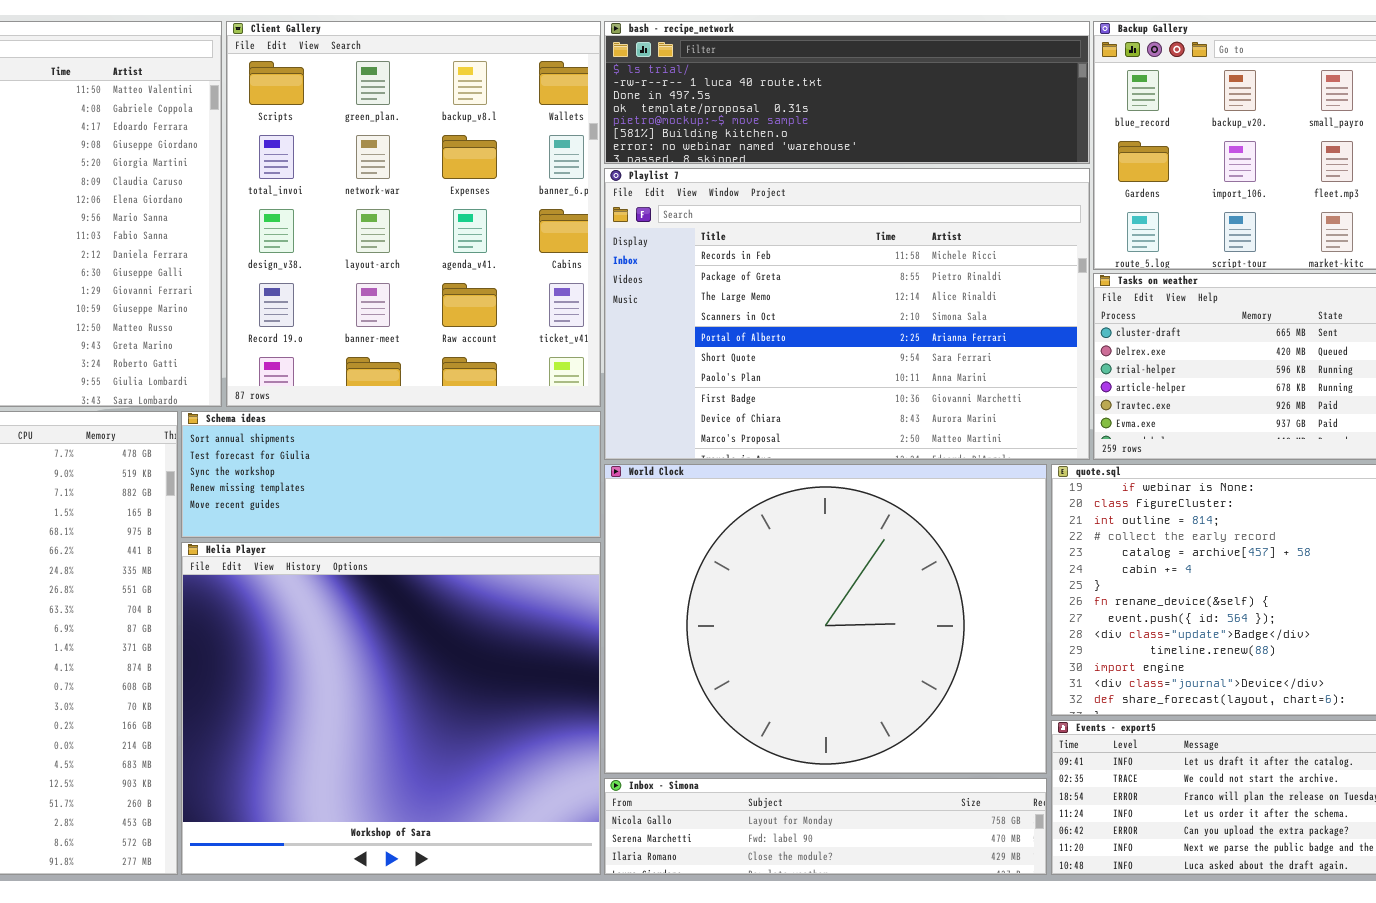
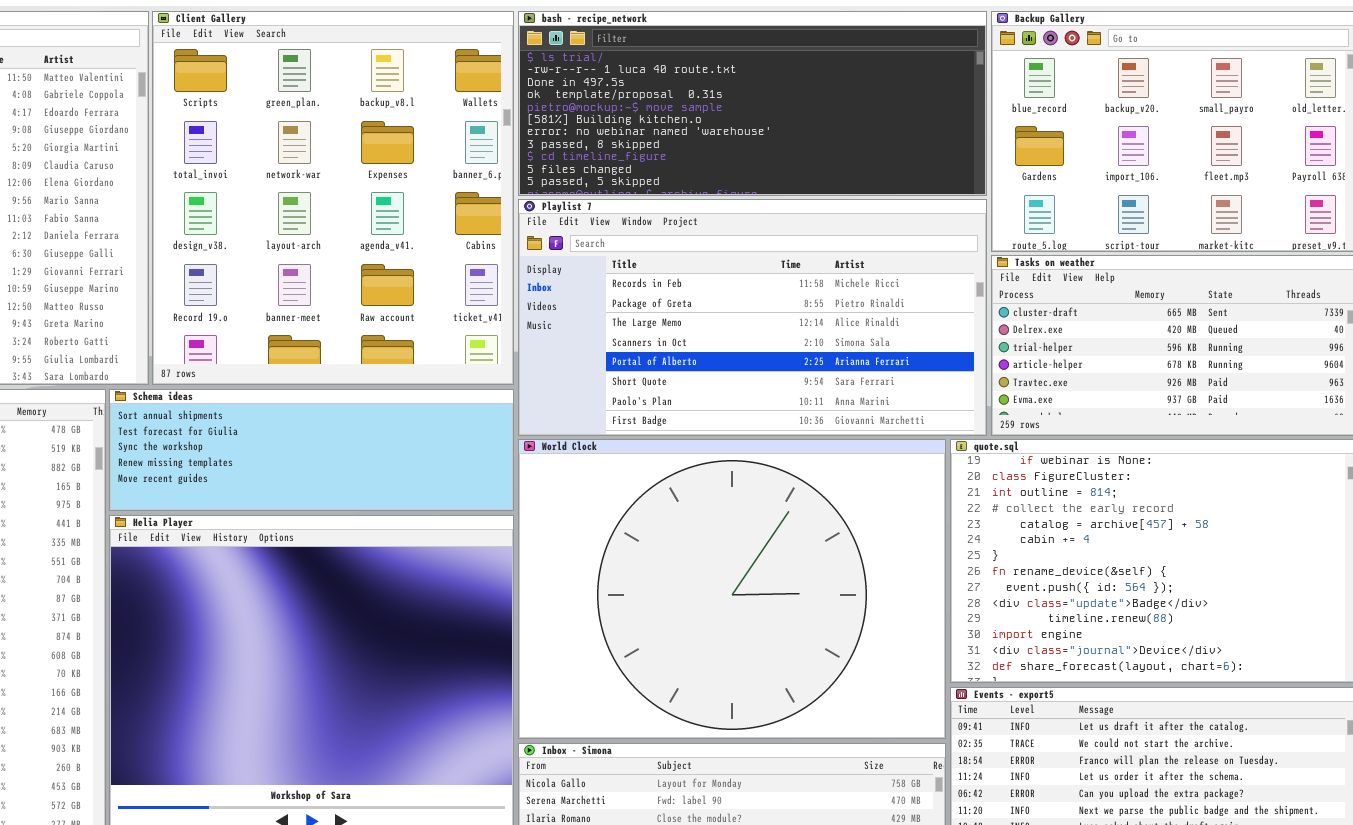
bash - recipe_network: [604,21,1090,164] -> [518,11,987,196], resized
Playlist 7: [604,168,1090,460] -> [518,199,987,436], resized

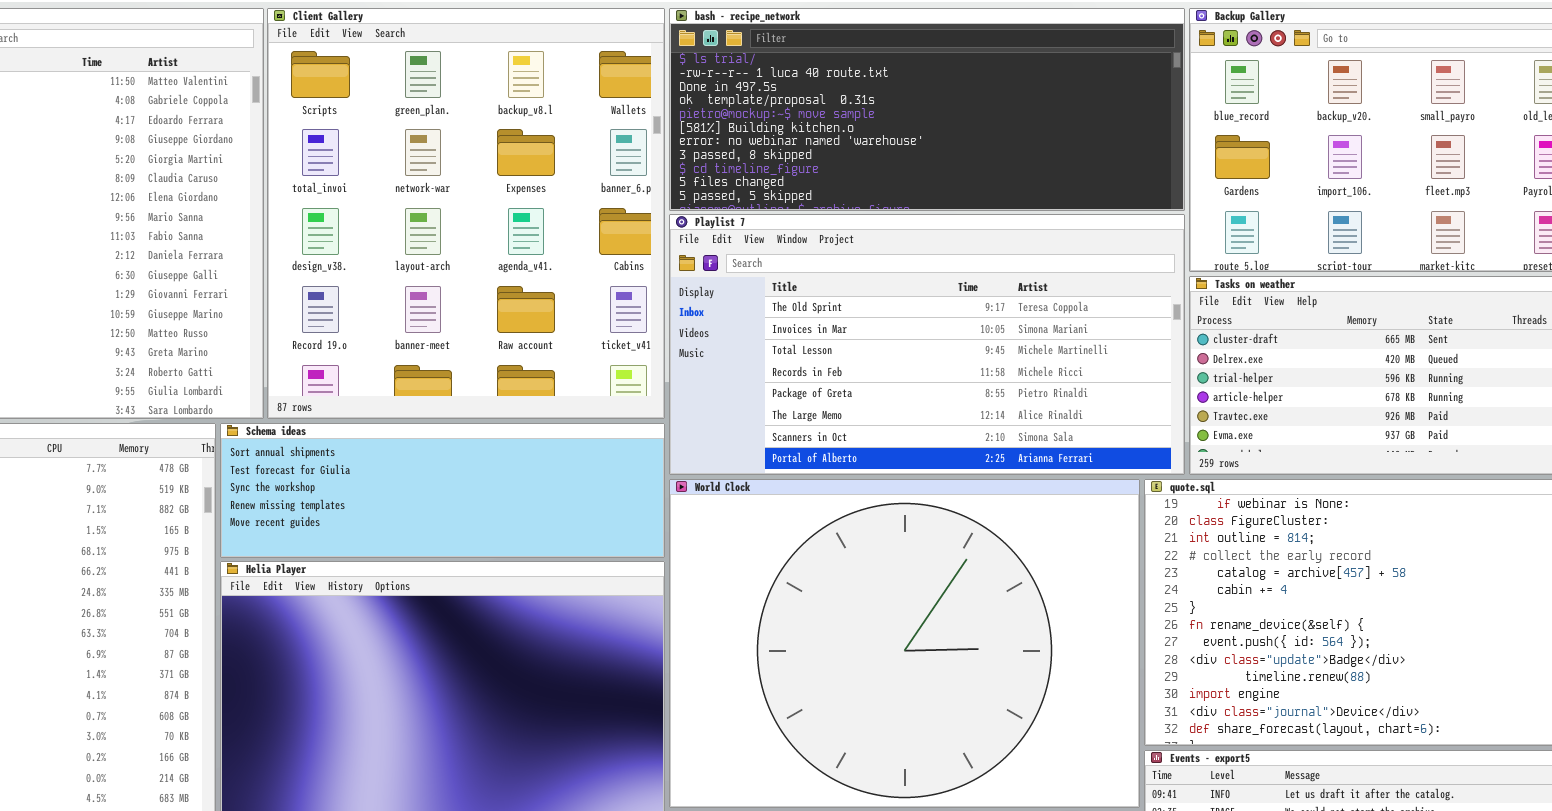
Playlist 7: [518,199,987,436] -> [669,214,1185,475], scrolled up 3 rows

